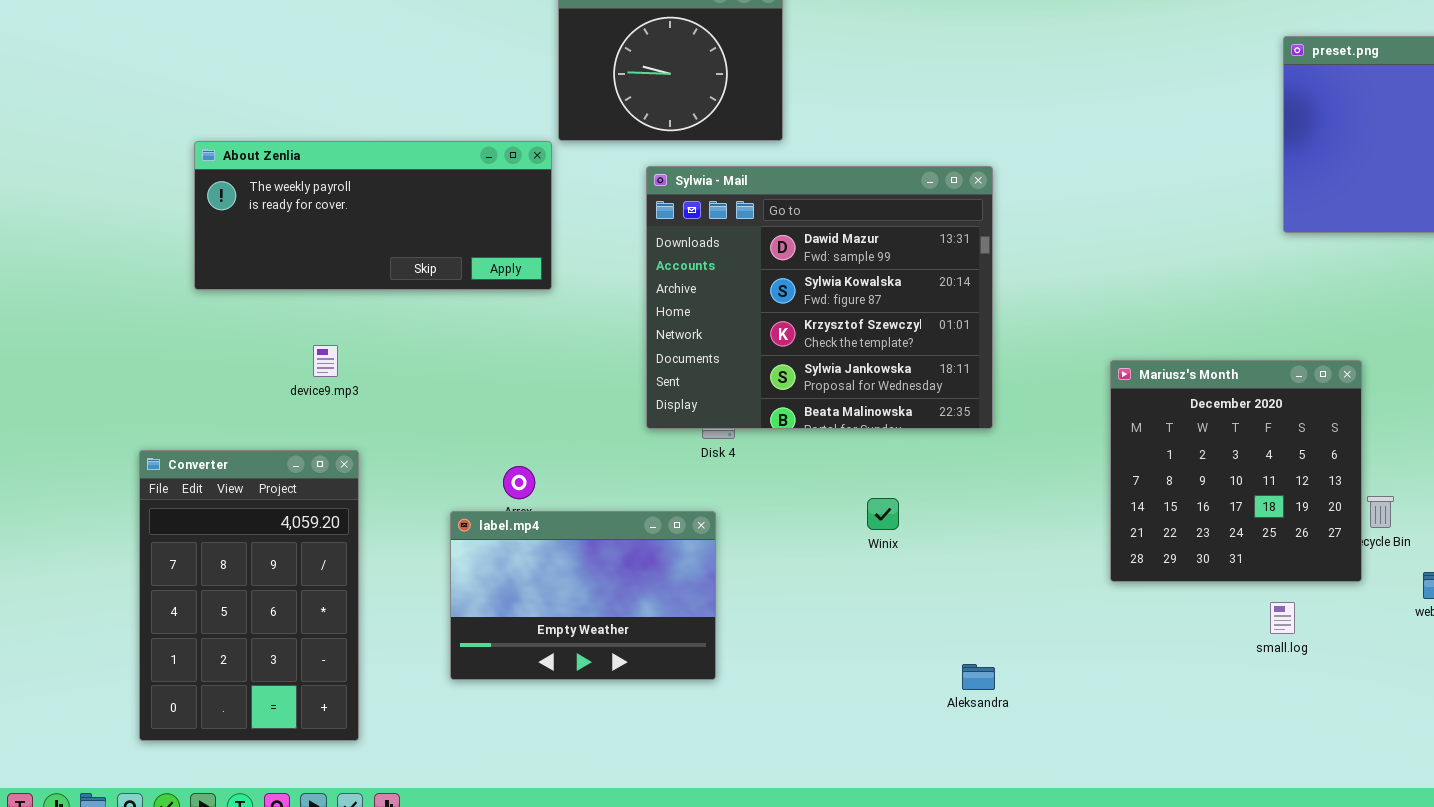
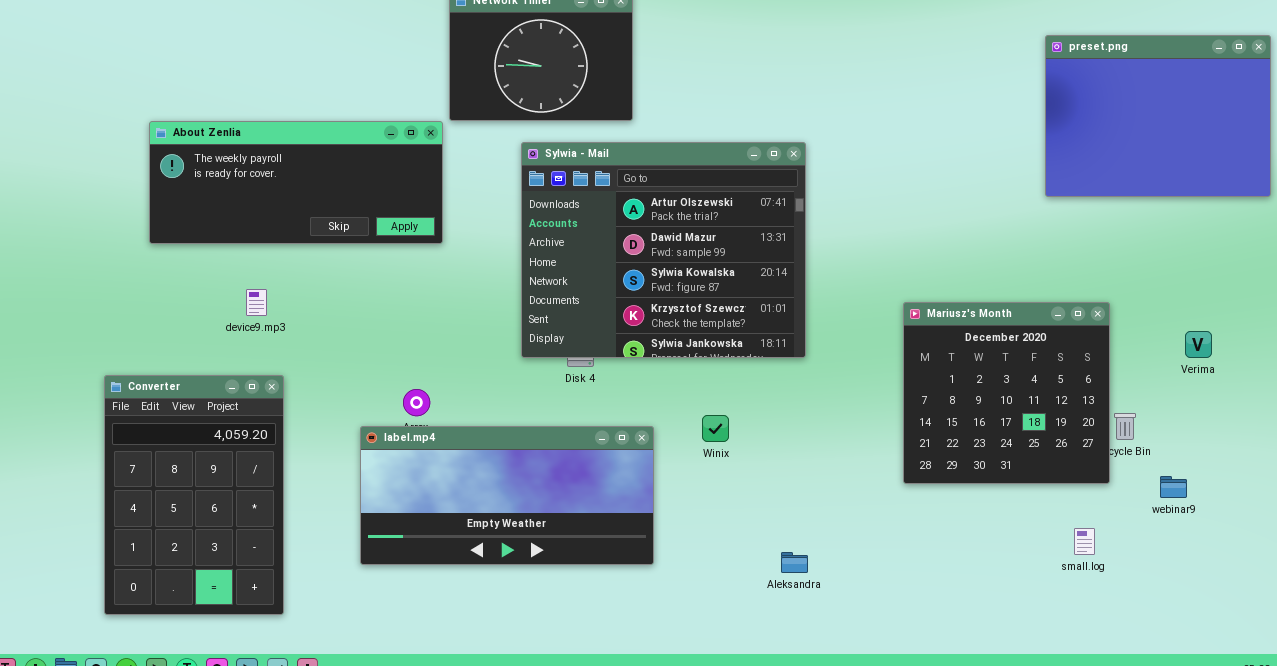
Sylwia - Mail: [646,166,993,429] -> [521,142,806,358], scrolled up 1 row
label.mp4: [450,511,716,680] -> [360,426,654,565], resized
small.log: [1270,602,1295,634] -> [1074,528,1095,555], moved

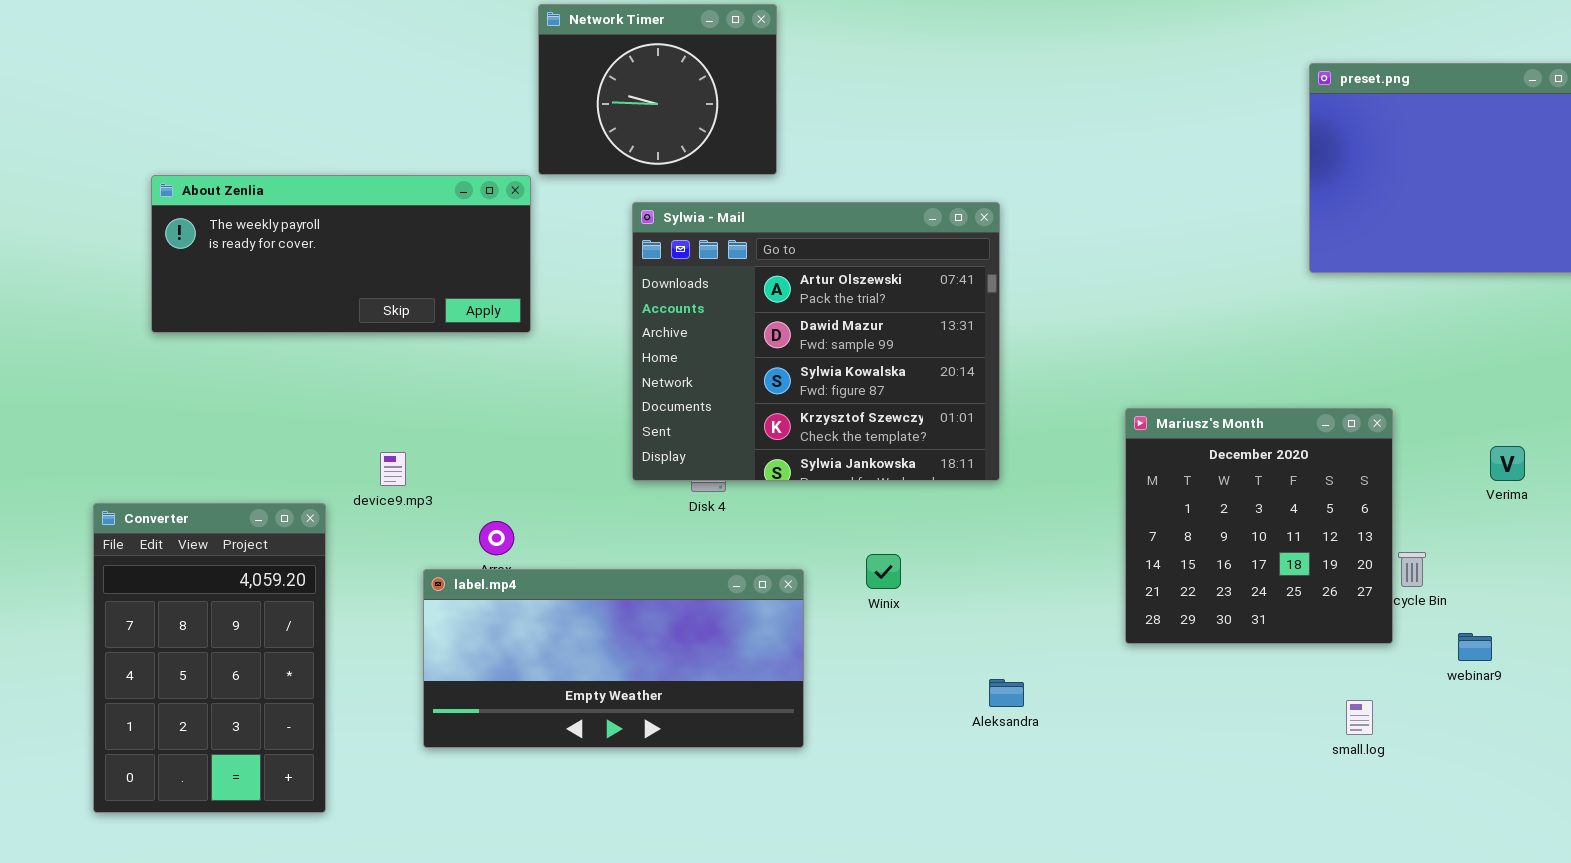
device9.mp3: [246,289,267,316] -> [380,452,406,486], moved
Aleksandra: [781,552,808,573] -> [989,679,1024,707], moved

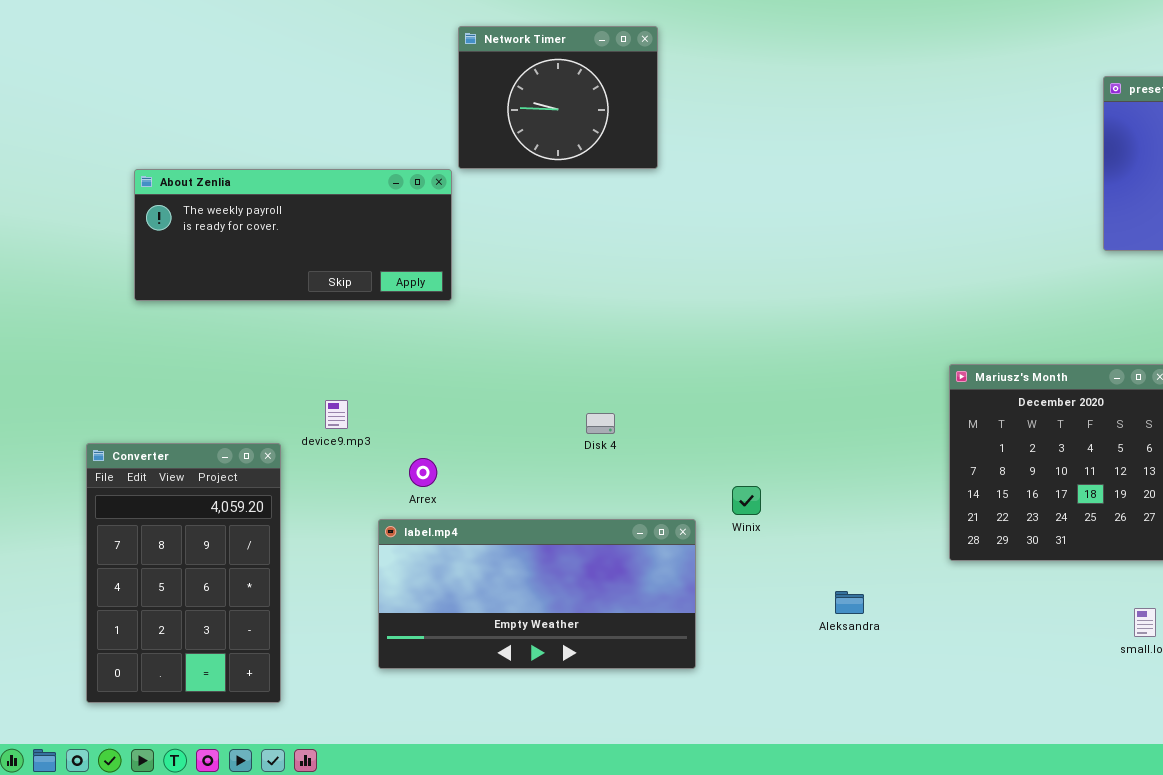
Sylwia - Mail: [632,202,1000,481] -> none, closed
label.mp4: [423,569,804,748] -> [378,519,696,669], moved

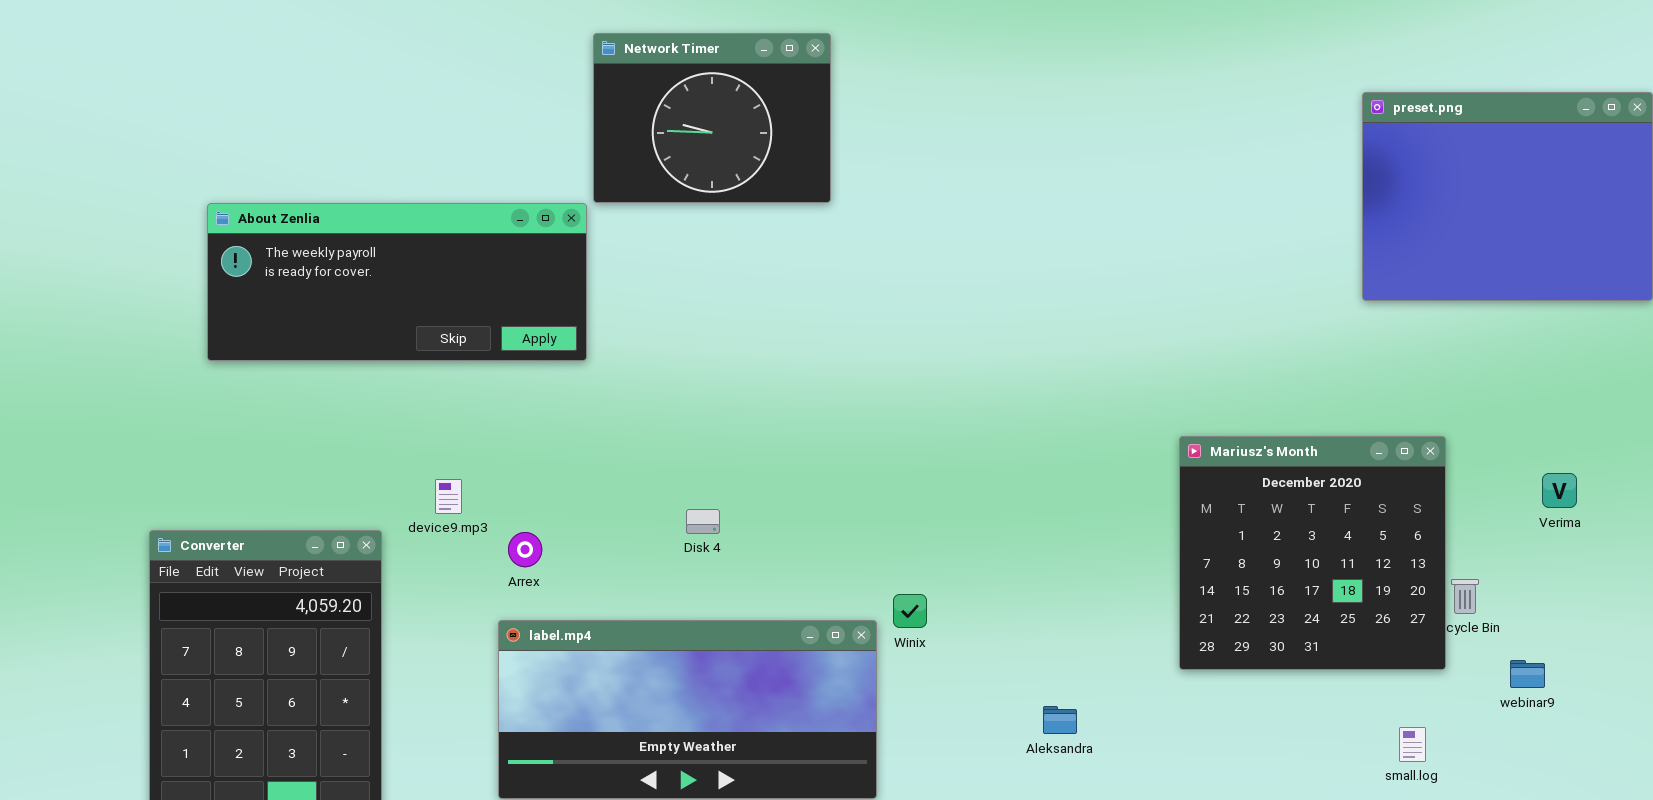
Disk 4: [586,413,615,434] -> [686,509,720,534], moved
Arrex: [409,458,437,487] -> [508,532,542,567], moved
Winix: [732,486,761,515] -> [893,594,927,628], moved

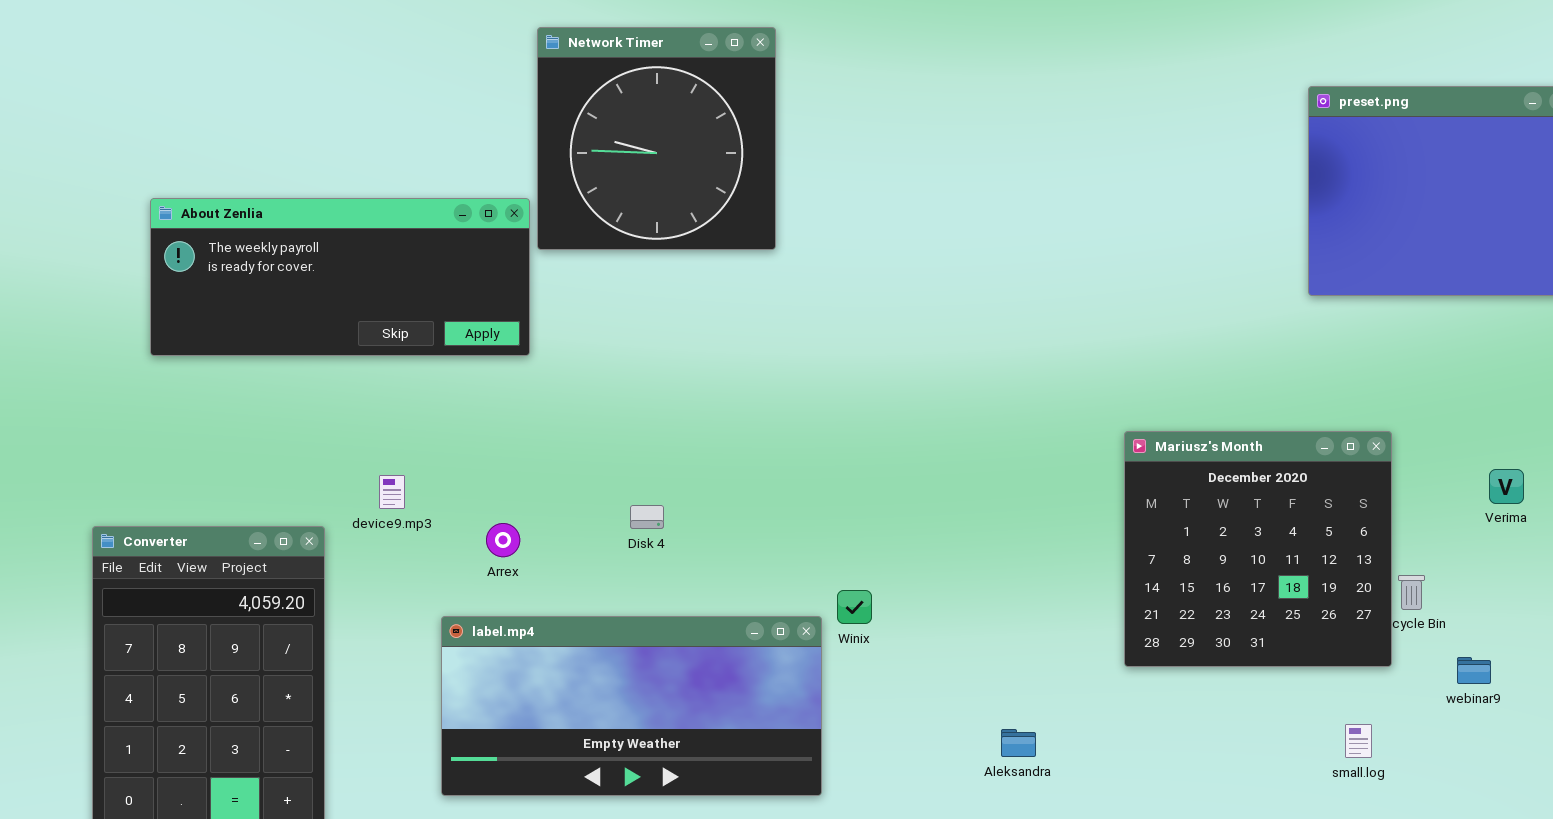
Network Timer: [593,33,831,203] -> [537,27,776,250], resized
Arrex: [508,532,542,567] -> [486,523,520,557], moved
Aleksandra: [1043,706,1077,734] -> [1001,729,1036,757], moved

